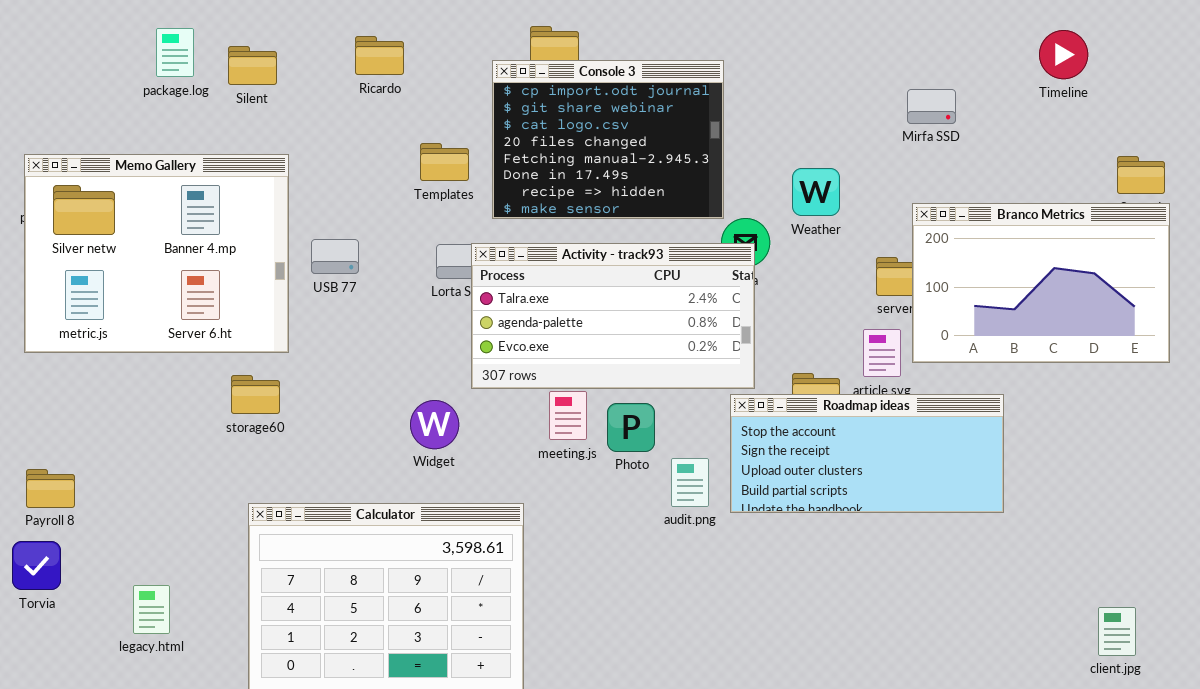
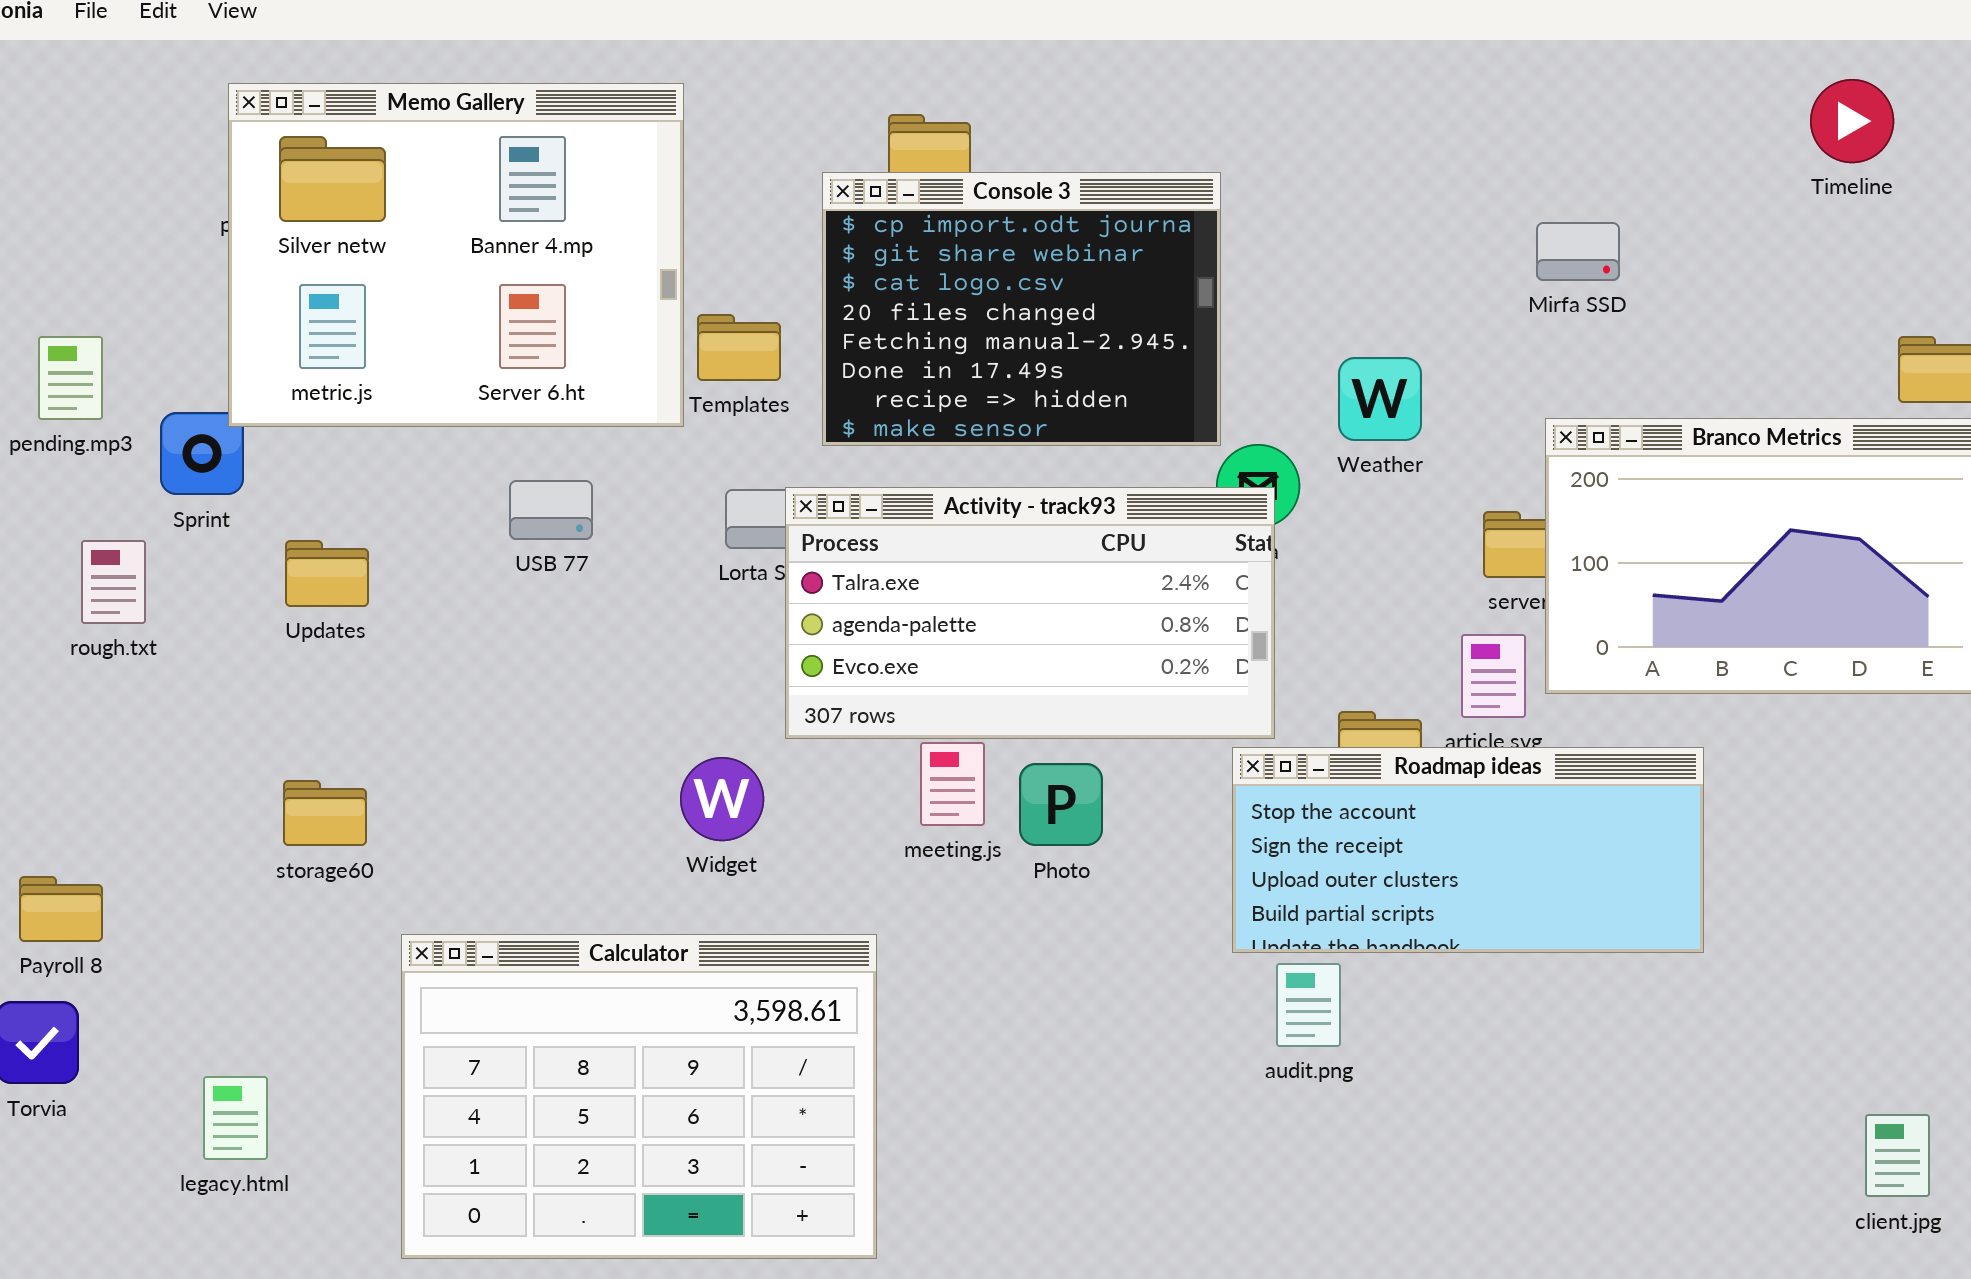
Timeline: [1039,30,1088,79] -> [1810,79,1894,163], moved
Memo Gallery: [24,154,289,353] -> [228,83,684,427], moved
storage60: [231,375,280,414] -> [283,780,367,846], moved
audit.png: [671,458,709,507] -> [1276,963,1341,1047], moved

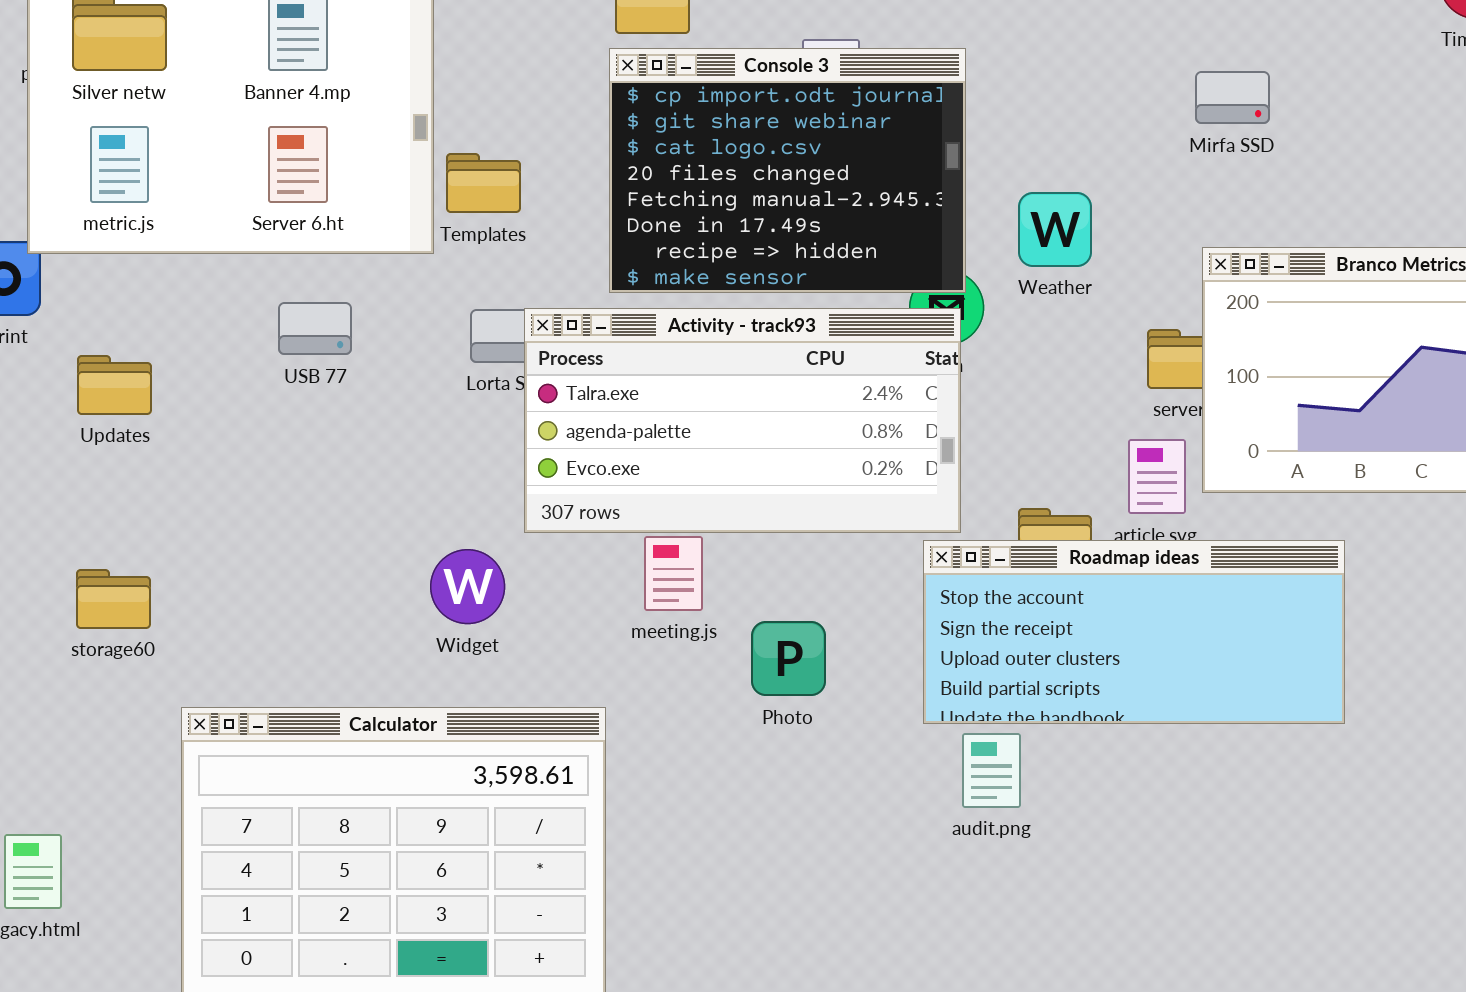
Console 3: [822,172,1221,446] -> [609,48,966,293], moved
Photo: [1019,763,1103,846] -> [751,621,826,696], moved

